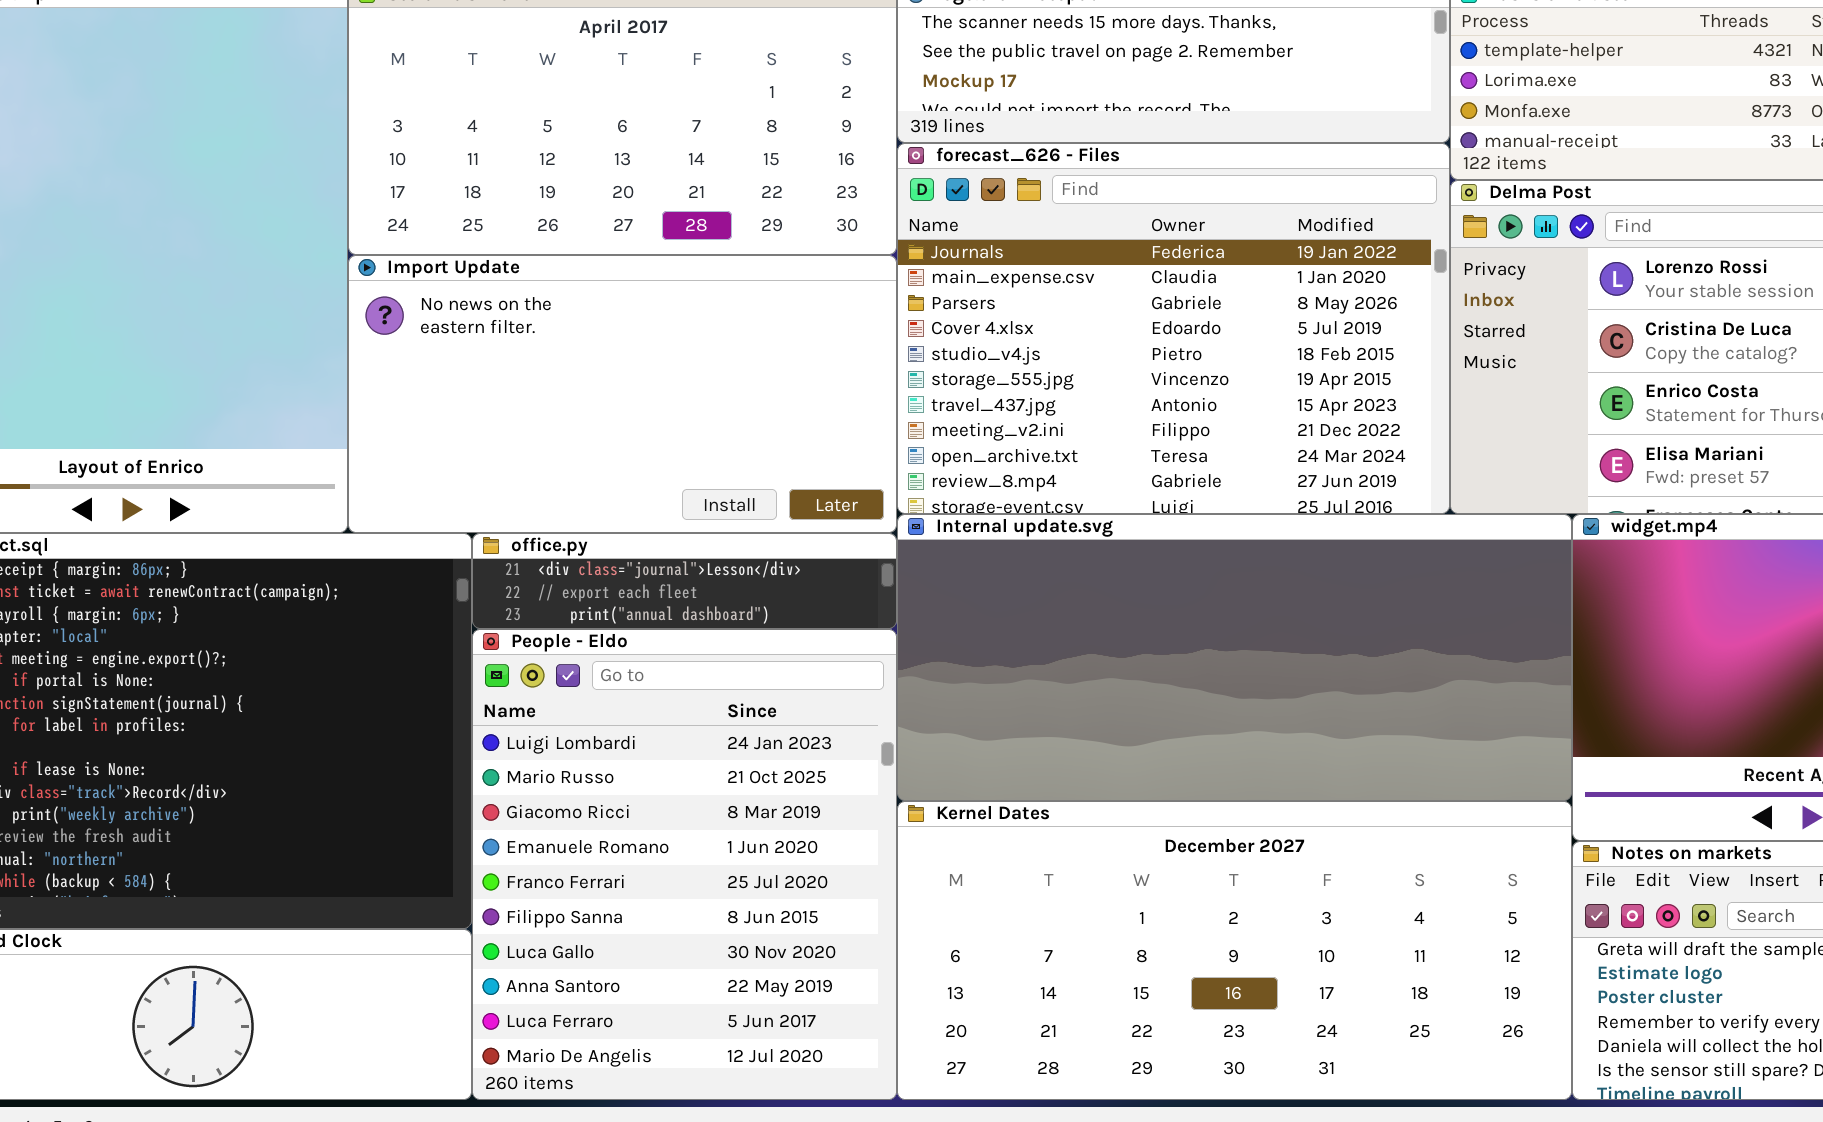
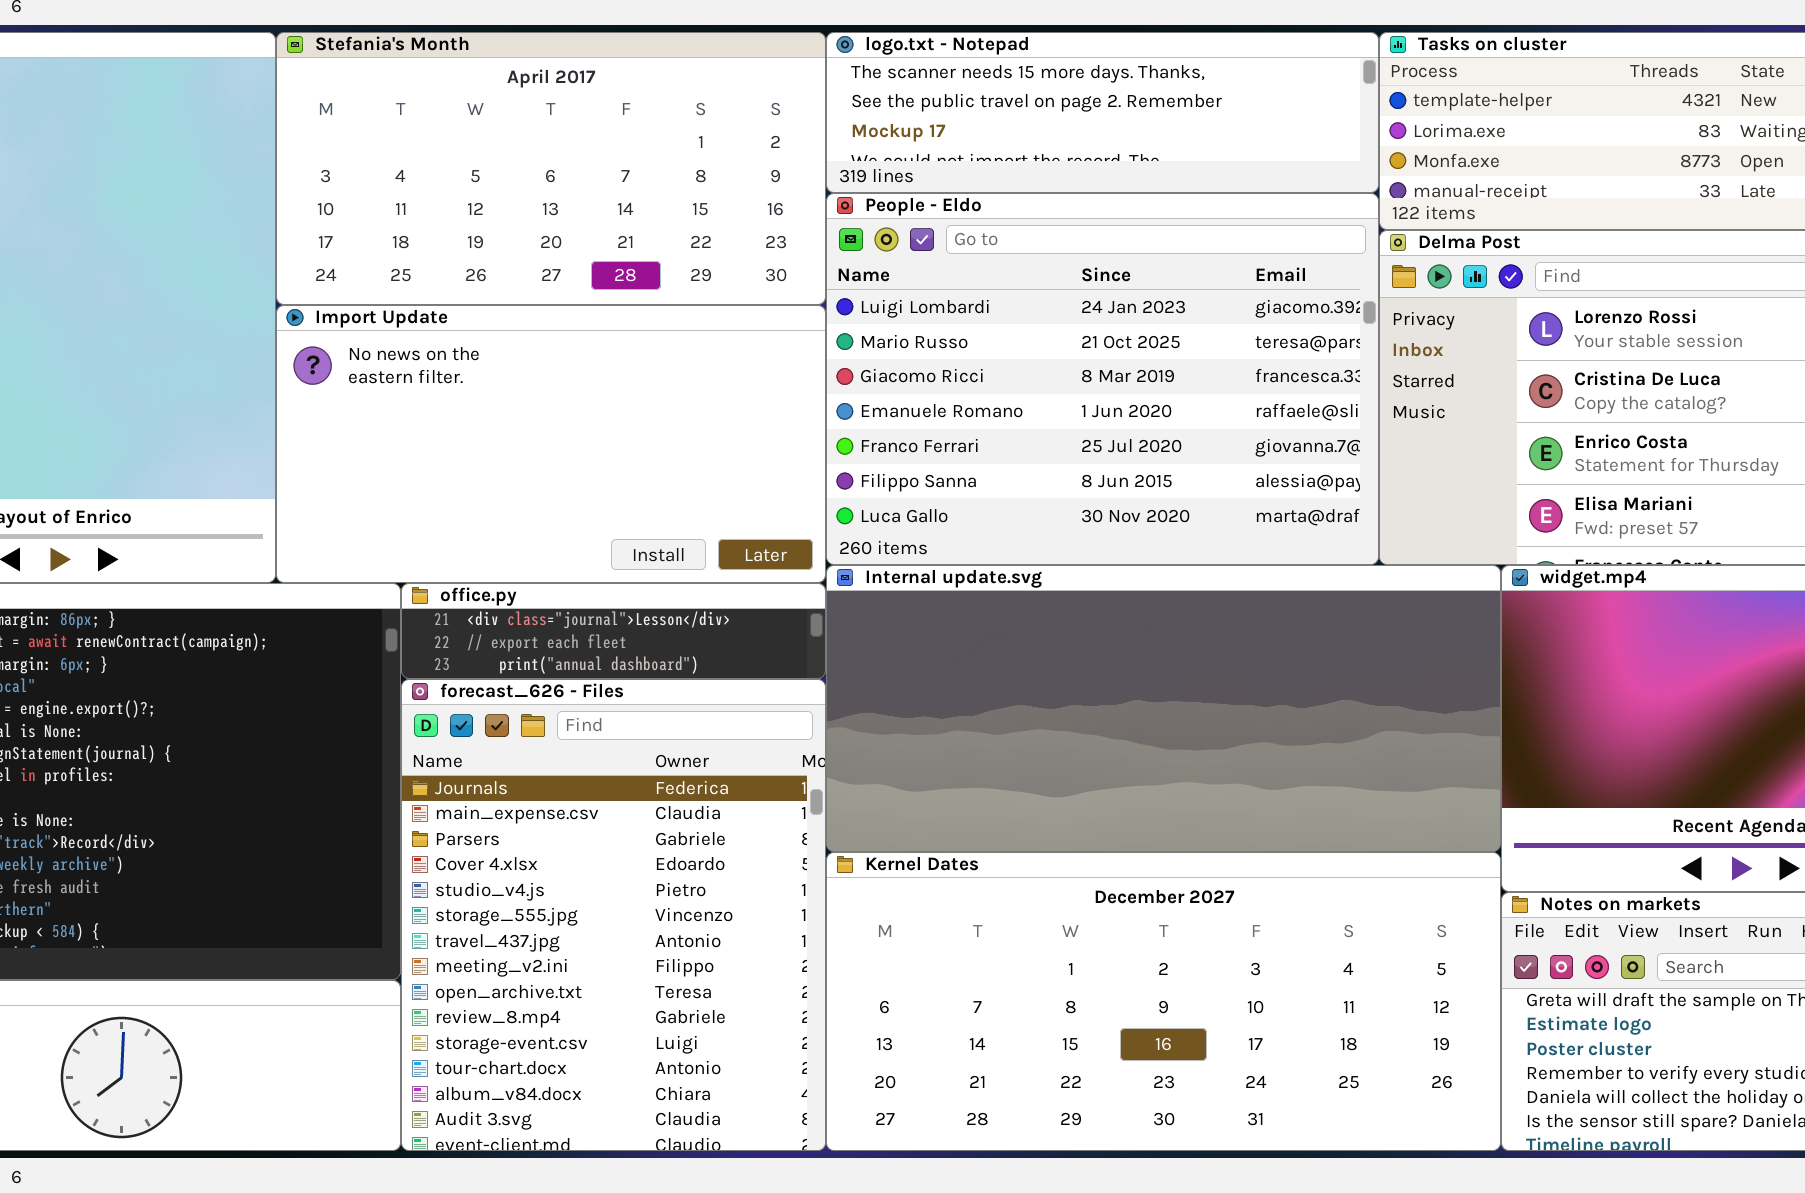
forecast_626 - Files: [897,143,1450,514] -> [401,679,826,1151], moved, resized
People - Eldo: [472,629,897,1100] -> [826,193,1379,565], moved, resized

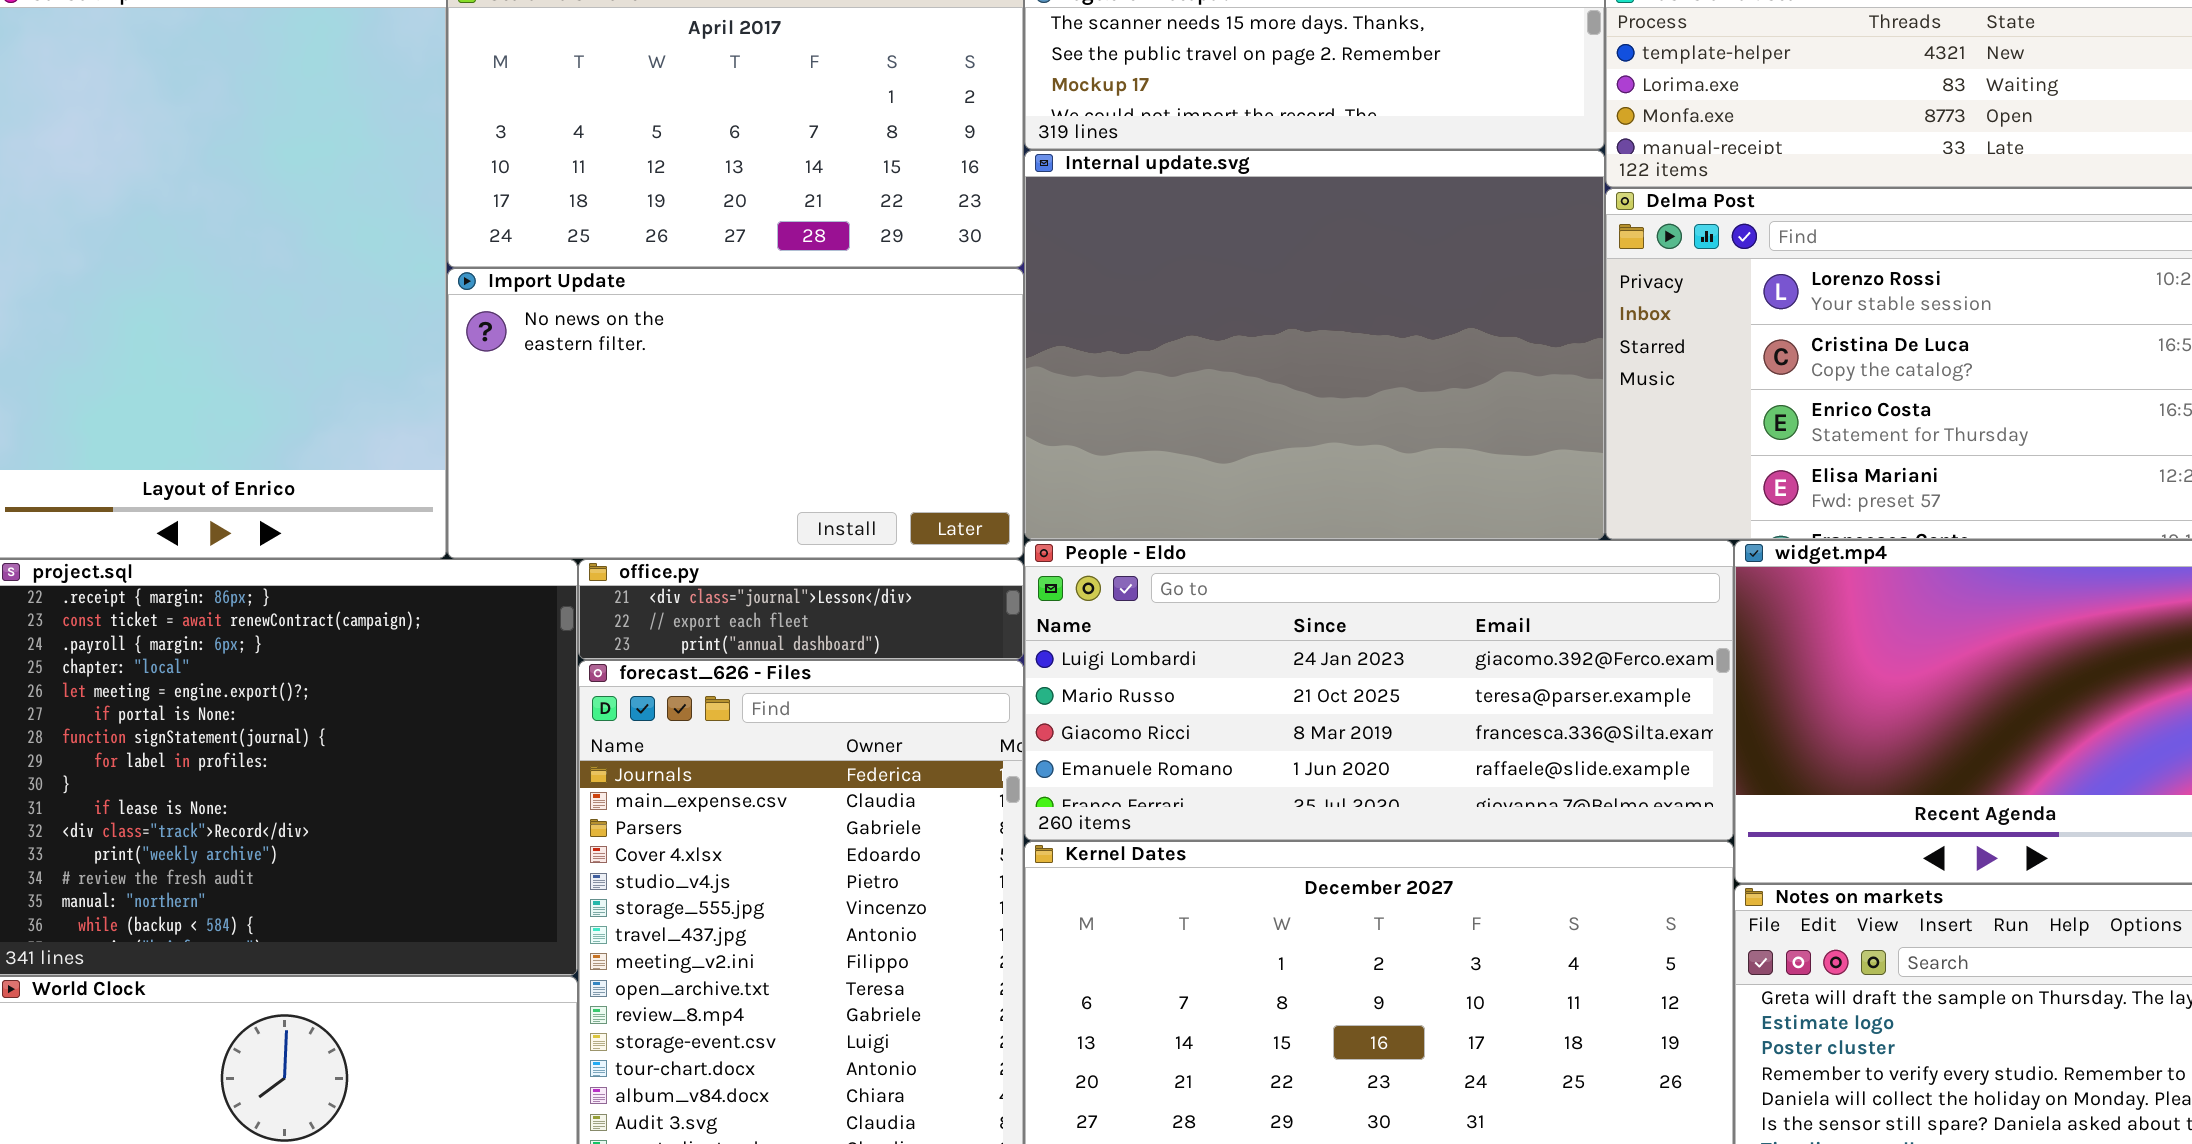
People - Eldo: [826,193,1379,565] -> [1024,540,1734,841], moved, resized
Internal update.svg: [826,565,1501,852] -> [1024,150,1605,540], moved, resized

